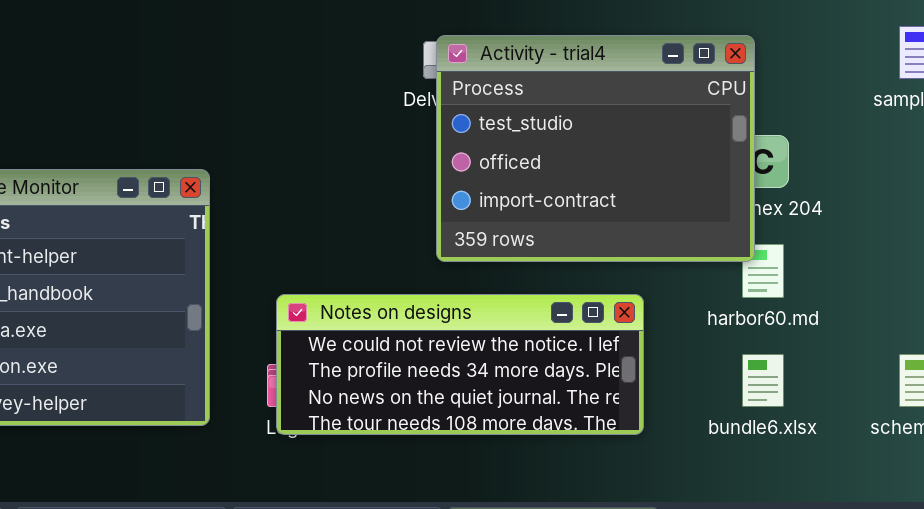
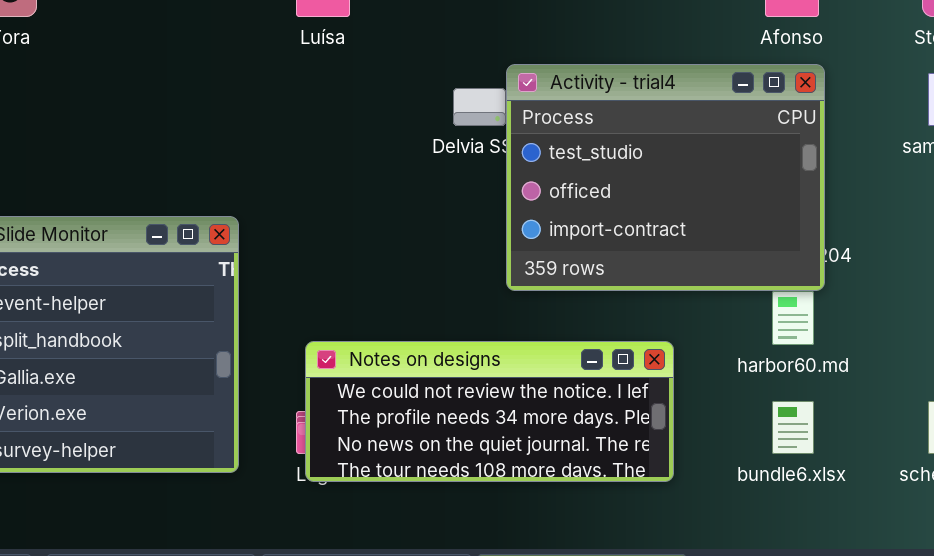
Activity - trial4: [436,35,755,262] -> [506,64,825,291], moved

